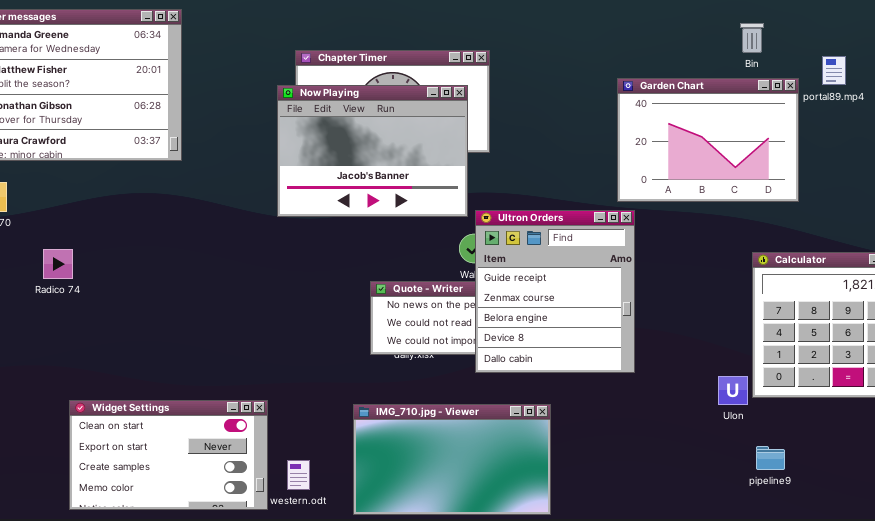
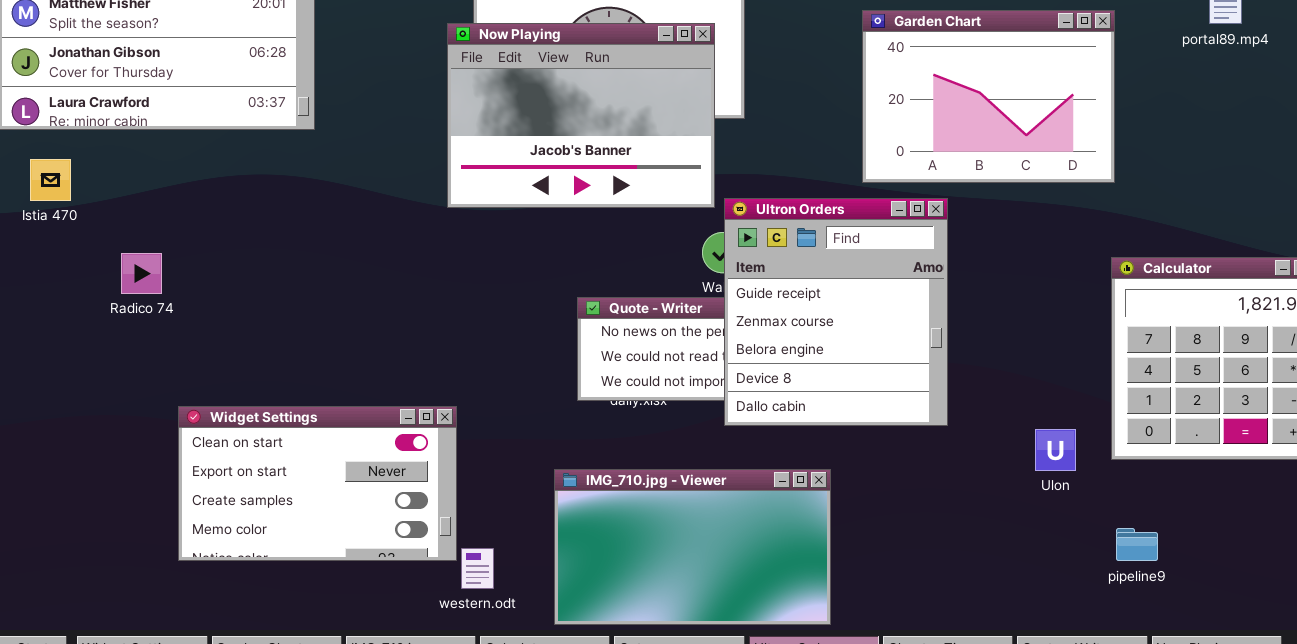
Garden Chart: [617,78,799,202] -> [862,10,1115,183], moved
Ulon: [718,376,748,405] -> [1035,429,1076,471], moved
Widget Settings: [69,400,268,510] -> [178,406,457,561], moved

